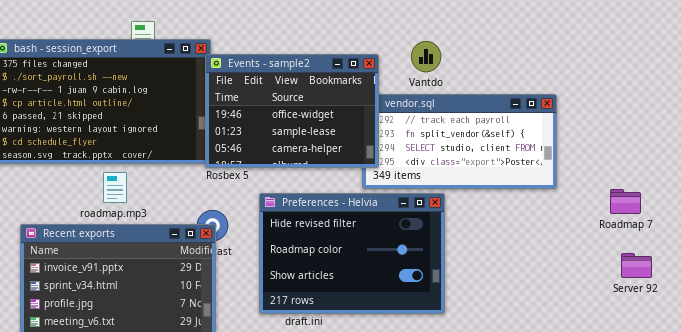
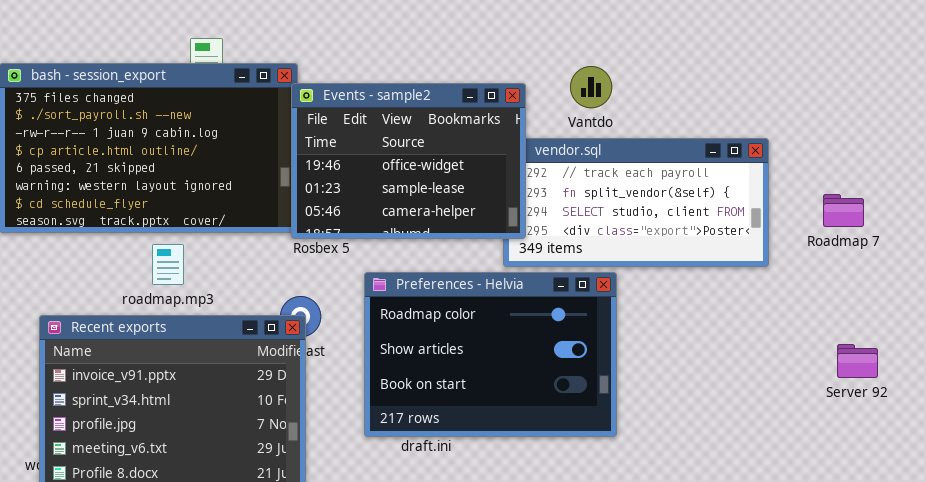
Roadmap 7: [610,189,641,214] -> [823,194,864,227], moved
Preferences - Helvia: [259,193,445,314] -> [364,272,617,437], scrolled down 1 row
Server 92: [621,253,652,278] -> [837,344,878,378], moved

